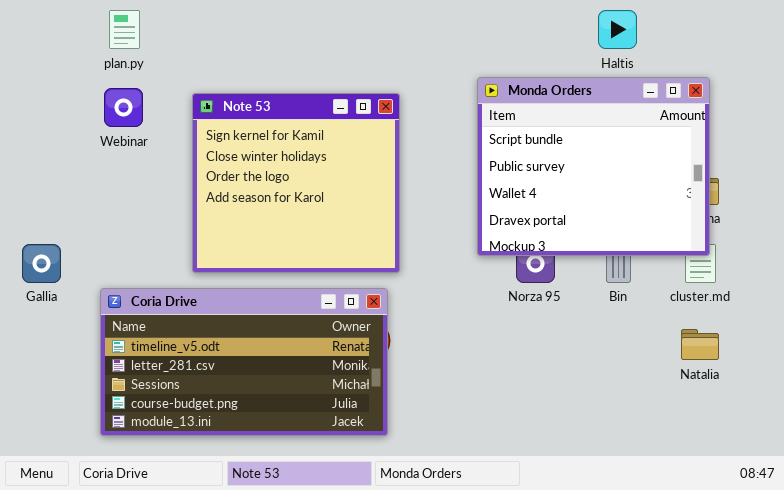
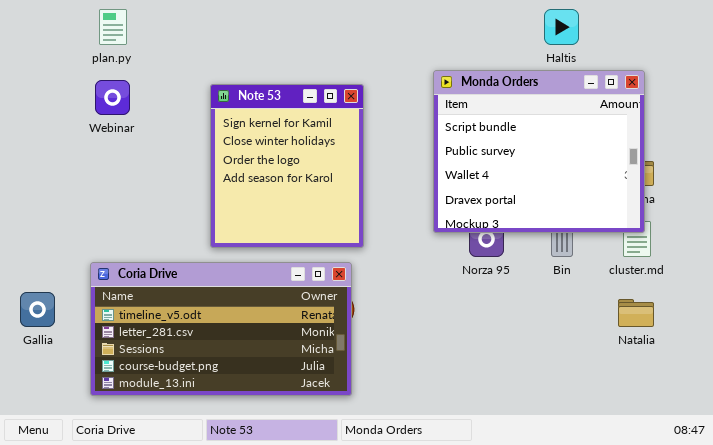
Note 53: [192,93,400,273] -> [210,84,364,248], resized
Gallia: [22,244,61,283] -> [20,292,55,327], moved

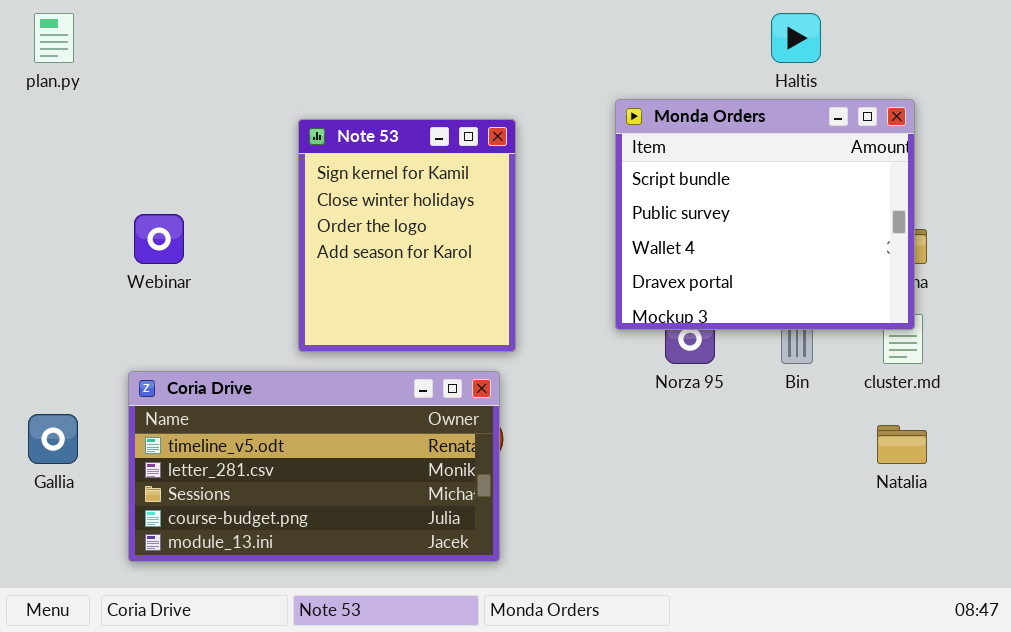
plan.py: [99,9,127,45] -> [34,13,74,63], moved
Webinar: [95,80,130,115] -> [134,214,184,264], moved

